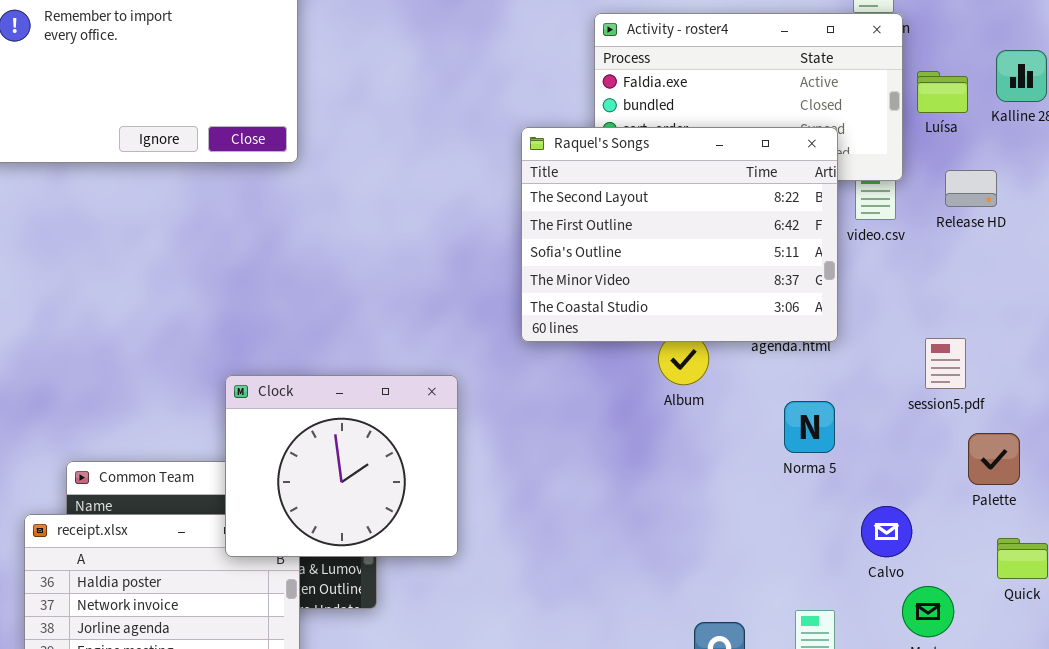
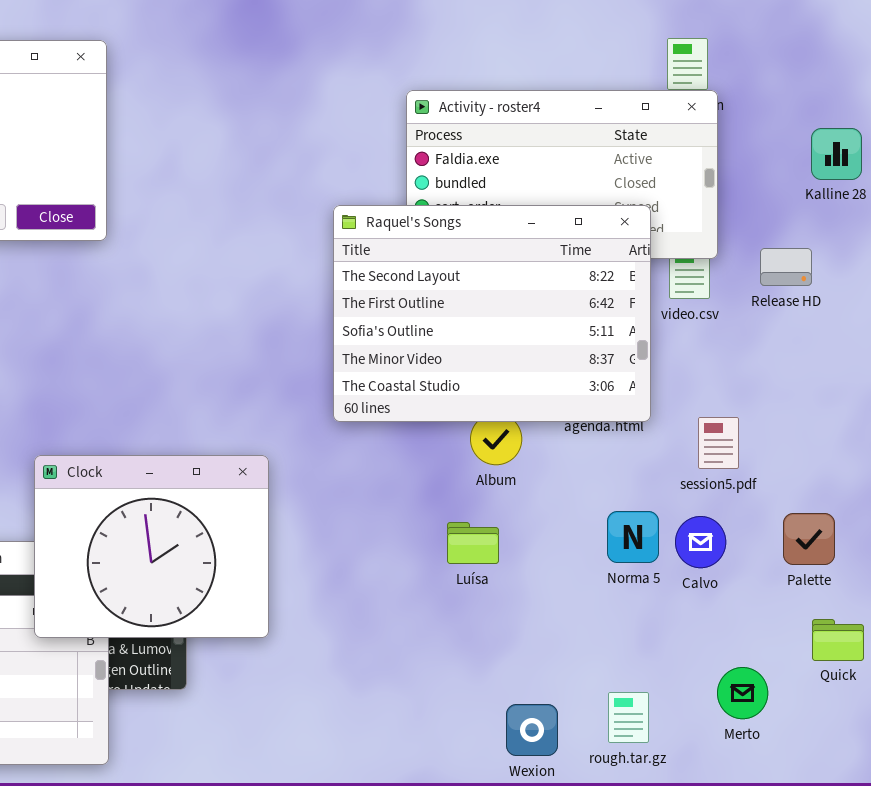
Luísa: [917,71,968,113] -> [447,522,499,564], moved
session5.pdf: [925,338,966,389] -> [698,417,739,469], moved
Norma 5: [784,401,835,453] -> [607,511,659,563], moved
Calvo: [861,506,912,557] -> [675,516,726,568], moved

